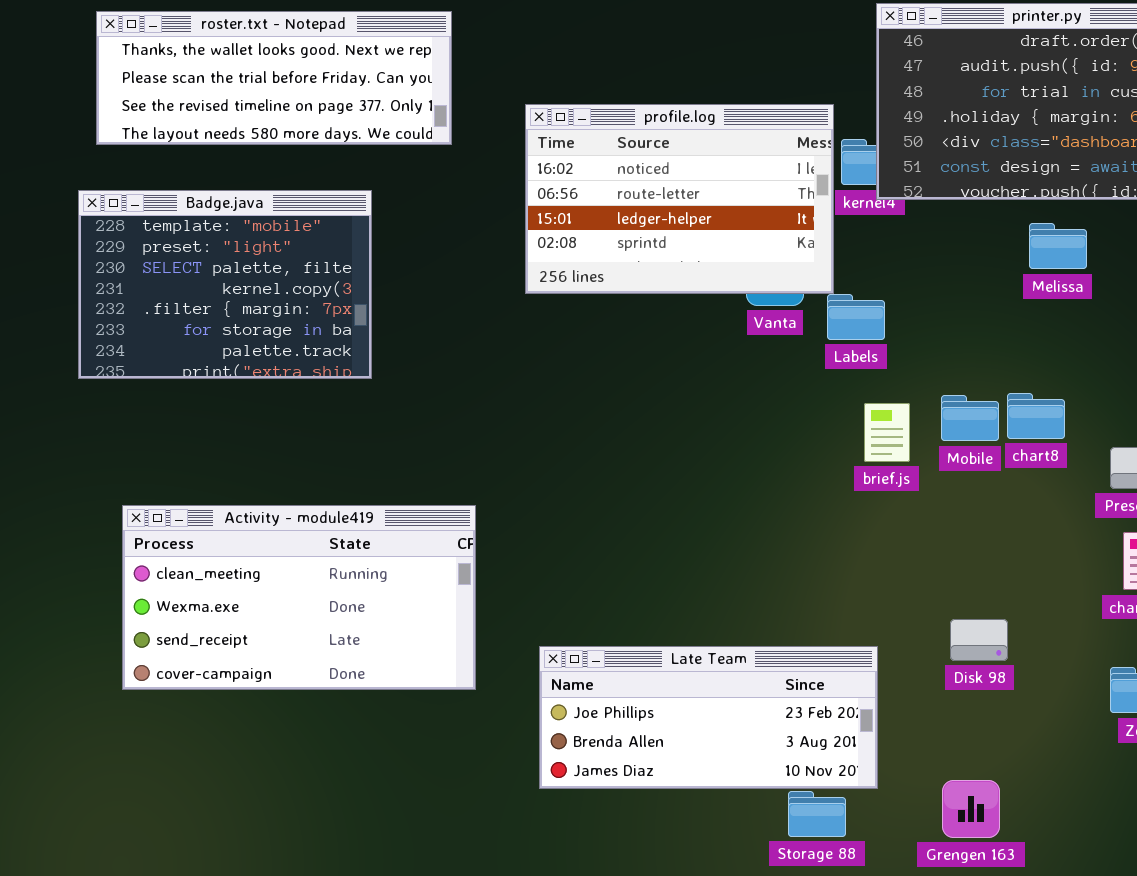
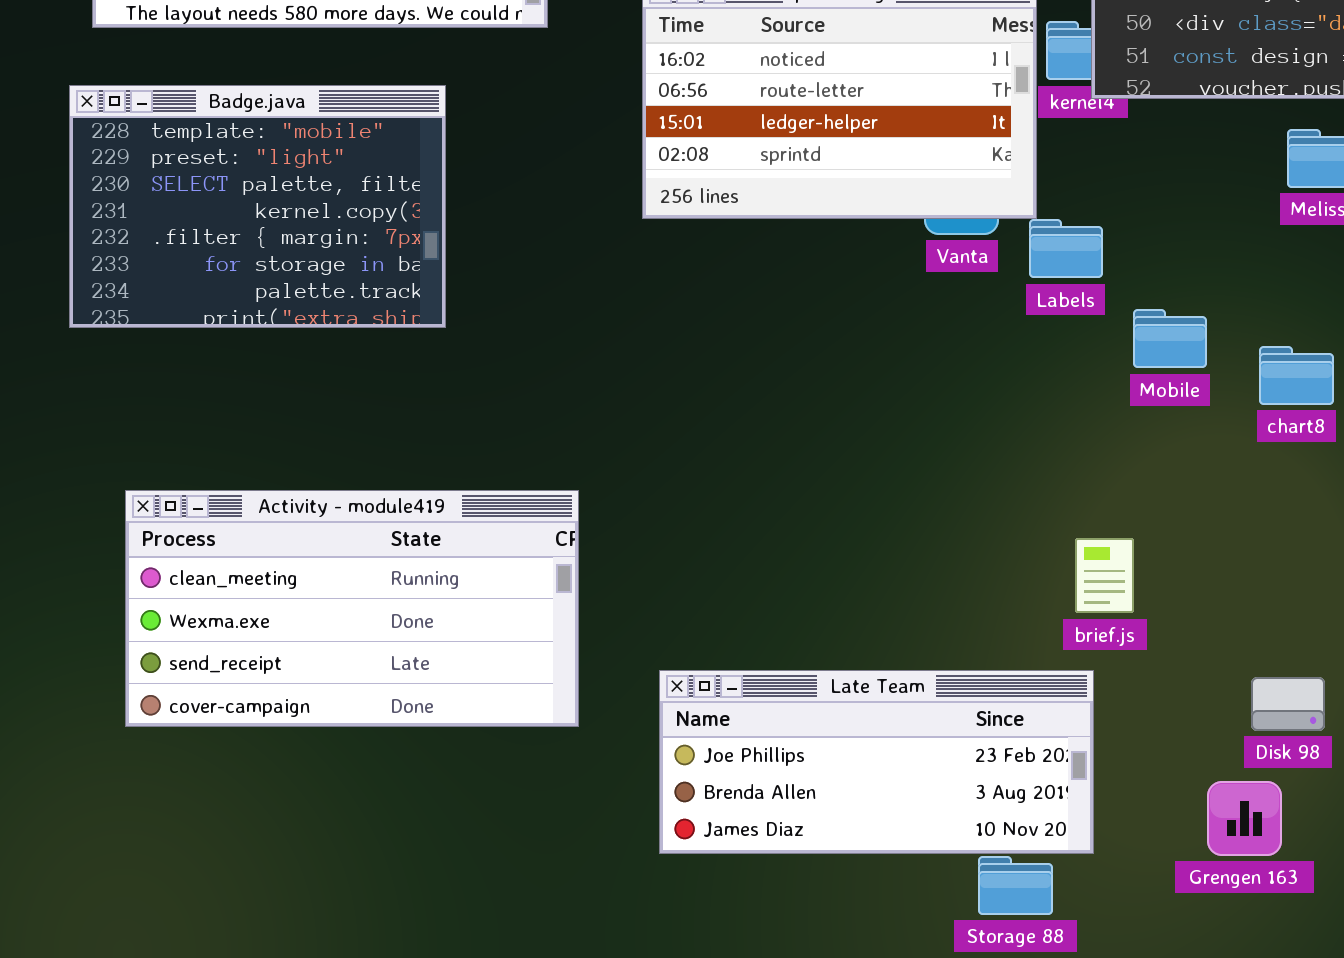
Mobile: [941,395,999,441] -> [1133,309,1207,368], moved
brief.js: [864,403,910,462] -> [1075,538,1134,613], moved
Disk 98: [950,619,1008,661] -> [1251,677,1325,731], moved
Grengen 163: [942,780,1000,838] -> [1207,781,1282,856], moved

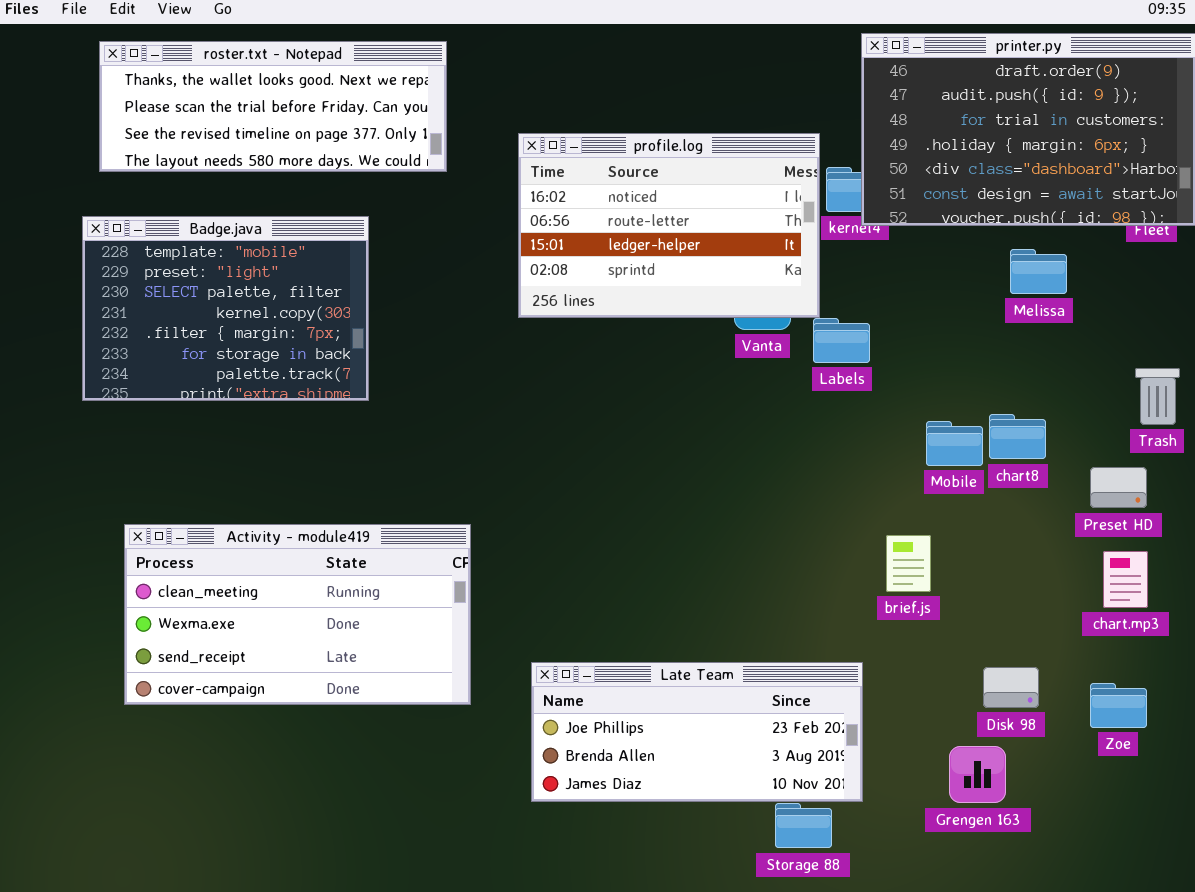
Mobile: [1133,309,1207,368] -> [926,421,983,466], moved
brief.js: [1075,538,1134,613] -> [886,535,931,592], moved

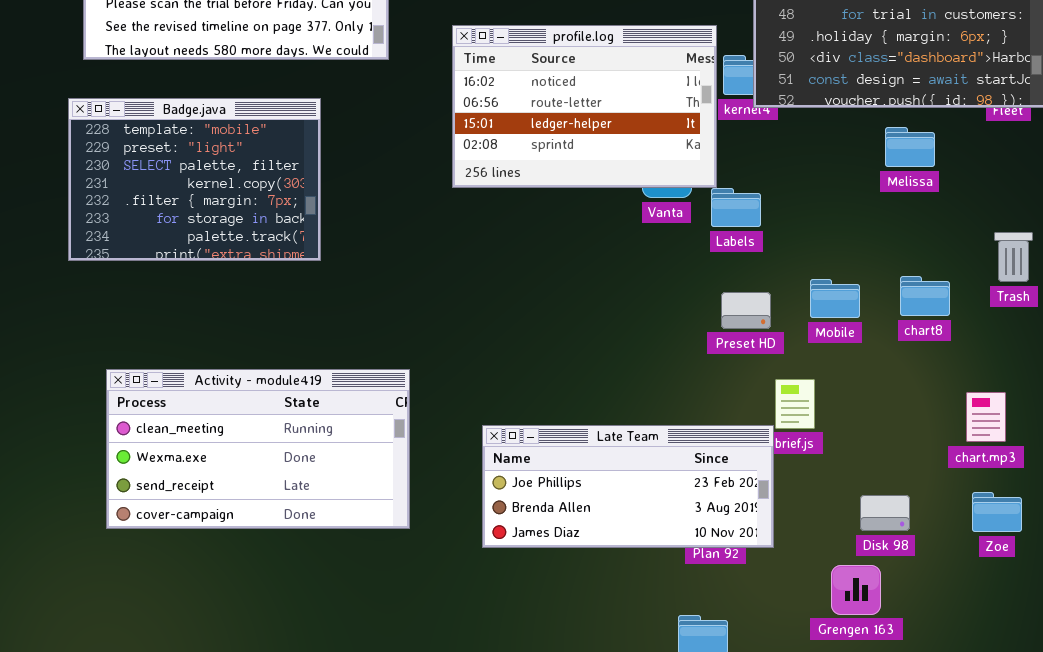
chart8: [989,414,1046,459] -> [900,276,950,316], moved
Preset HD: [1090,467,1147,508] -> [721,292,771,329], moved
Late Team: [531,662,863,802] -> [482,425,774,548], moved
Zoe: [1090,683,1147,728] -> [972,492,1022,532], moved

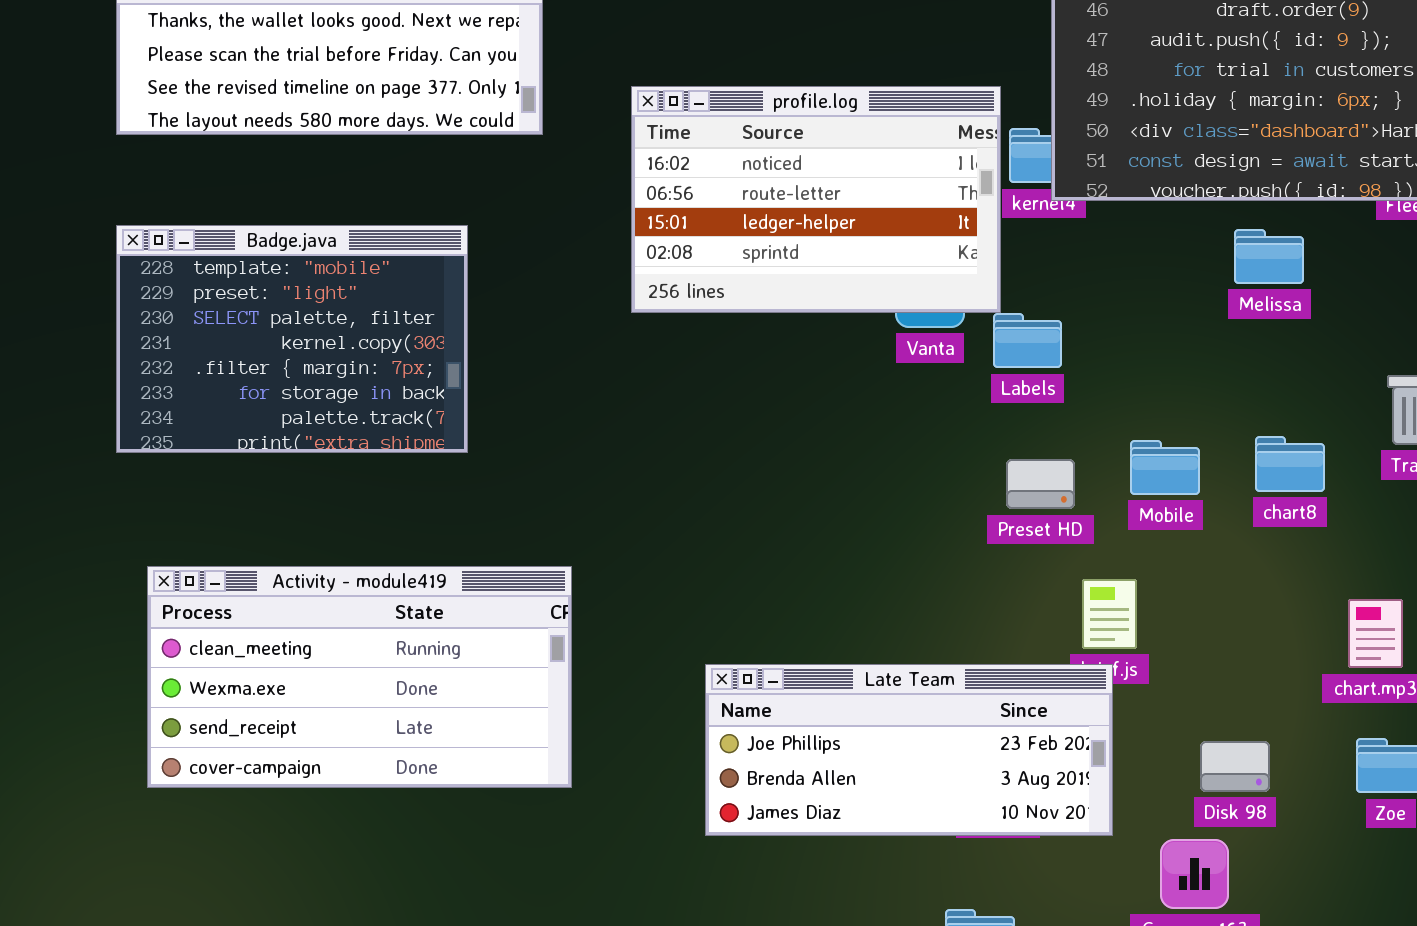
Badge.java: [68,98,321,261] -> [116,225,468,453], moved
Late Team: [482,425,774,548] -> [705,664,1113,836], moved

